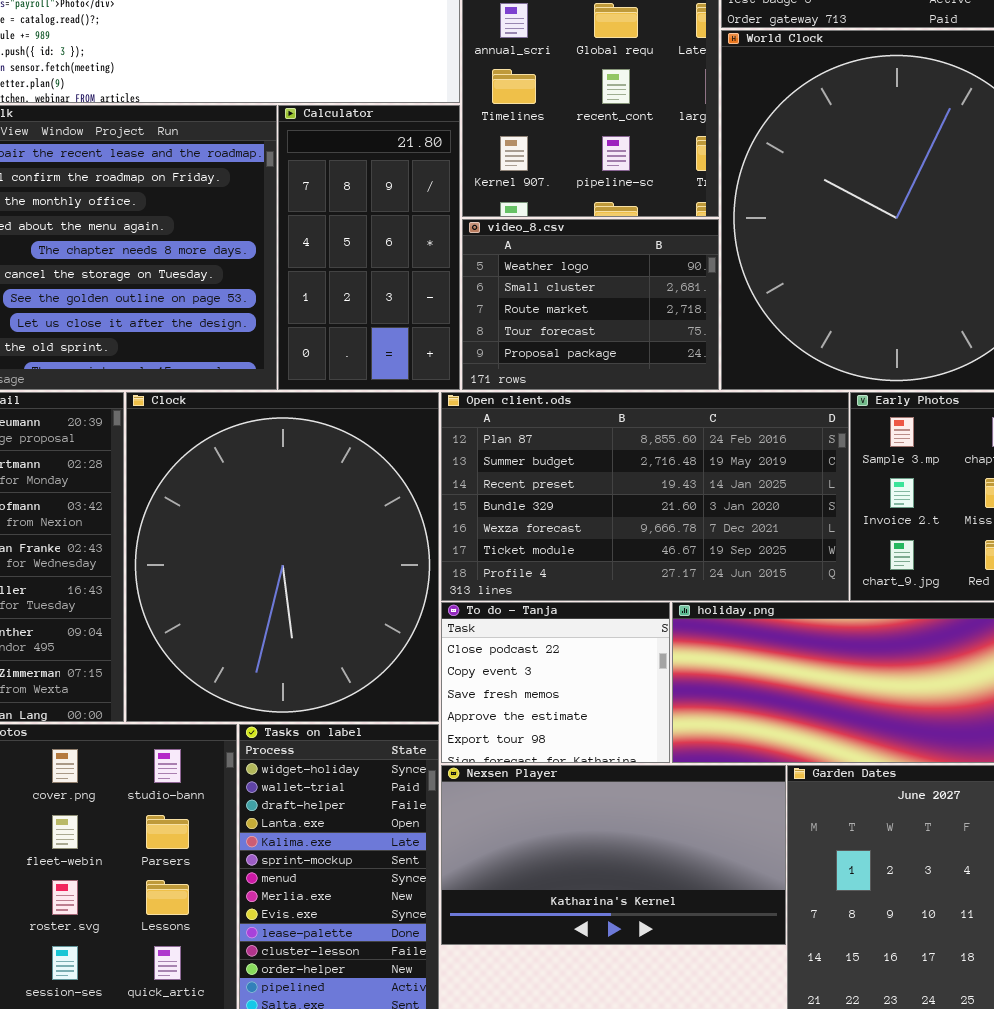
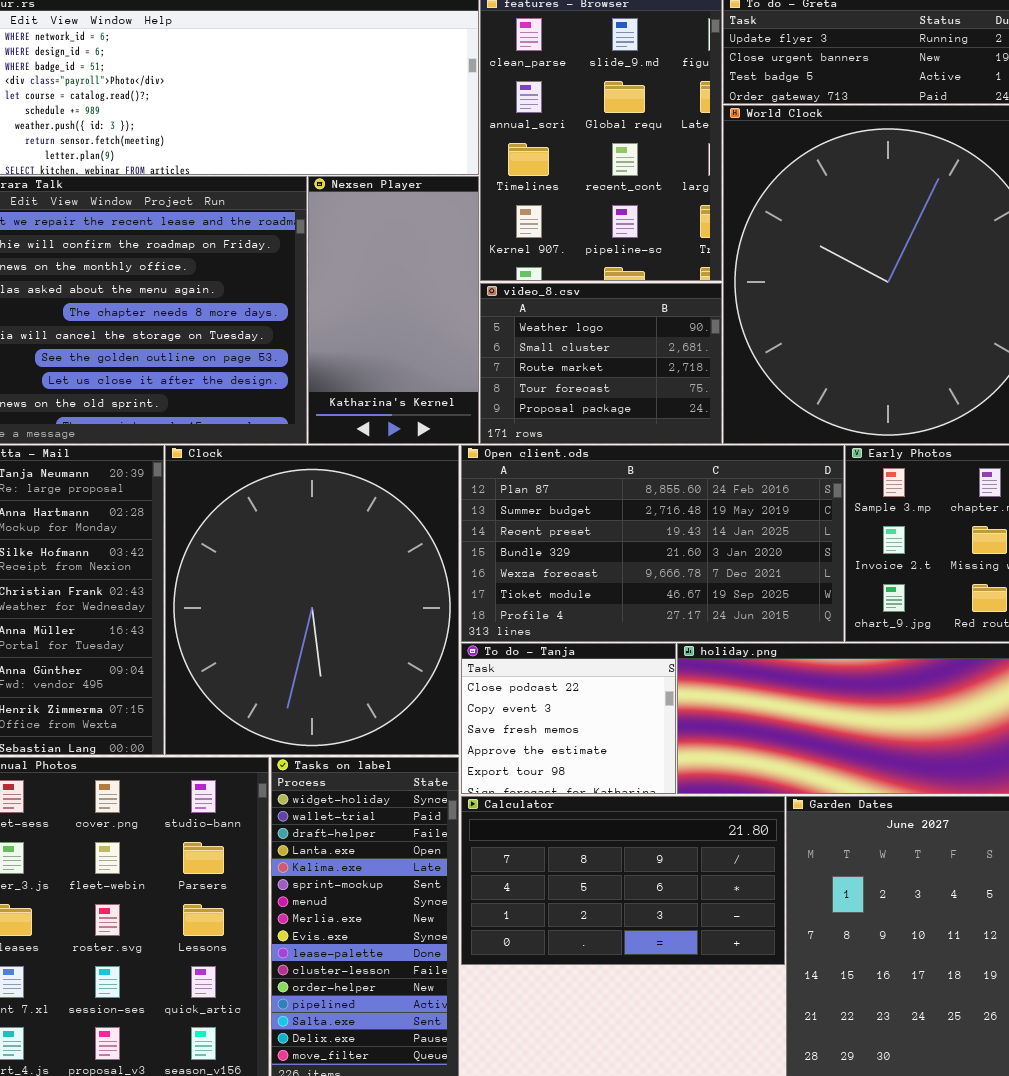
Calculator: [278,105,460,390] -> [461,796,785,965], moved, resized
Nexsen Player: [441,765,786,945] -> [308,176,479,444], moved, resized

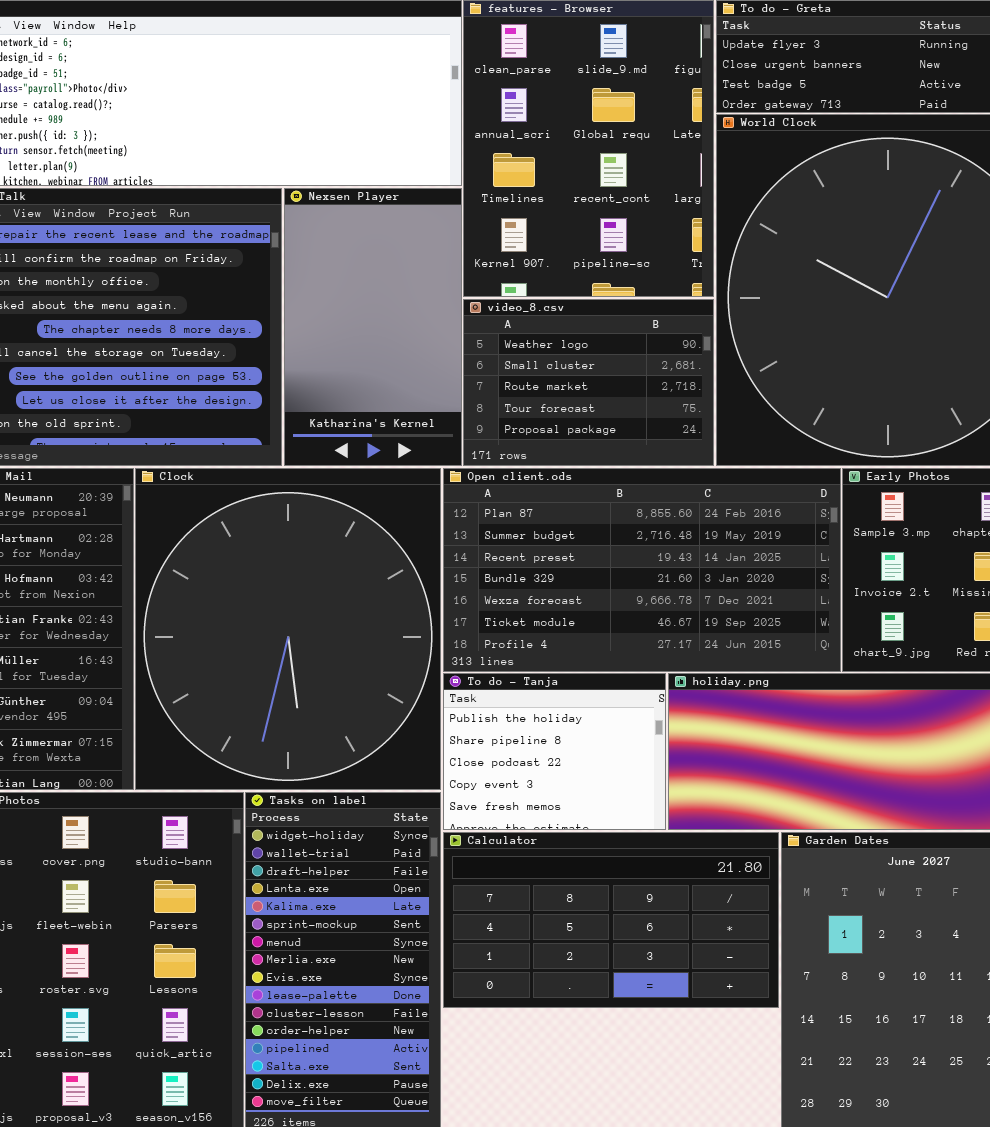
To do - Tanja: [461,643,676,794] -> [443,673,666,830], scrolled up 2 rows

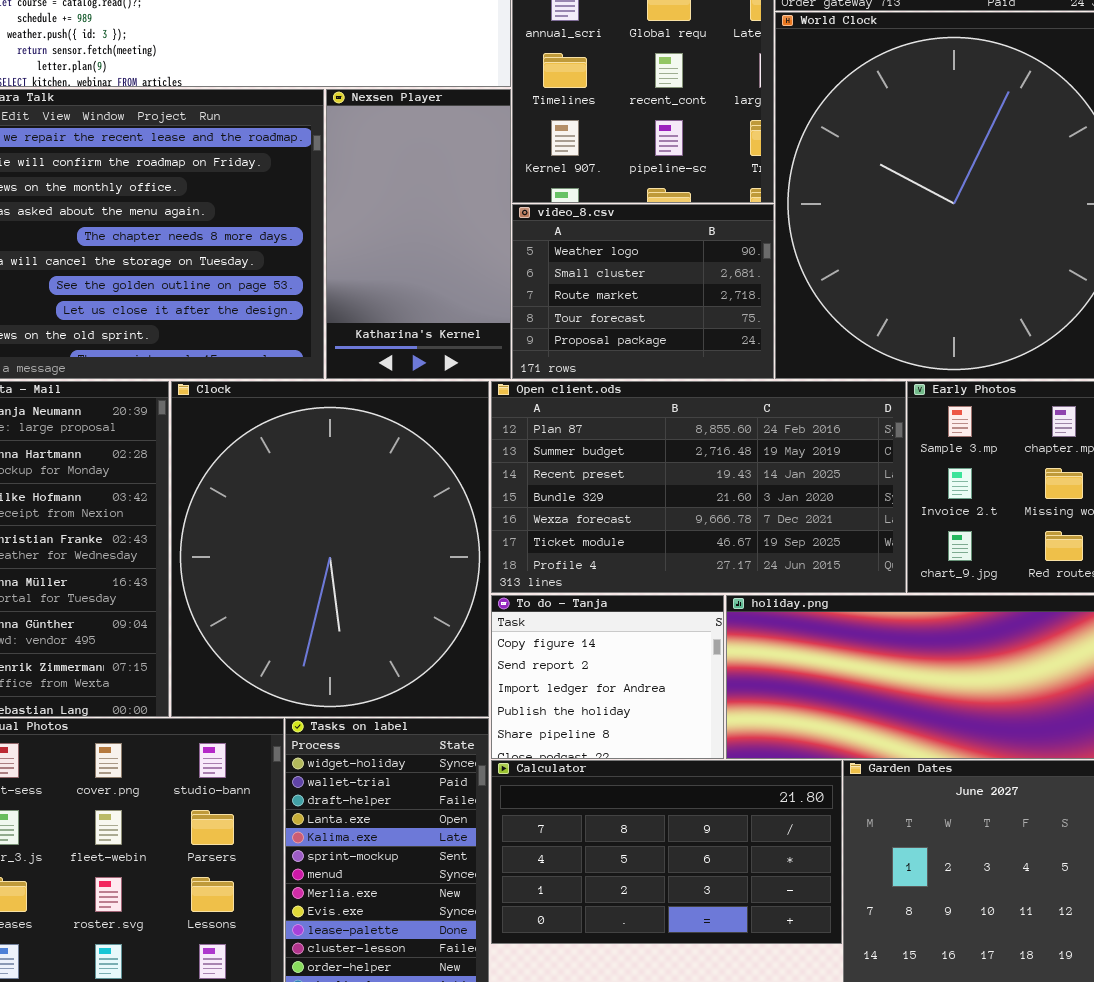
To do - Tanja: [443,673,666,830] -> [491,595,724,759], scrolled up 3 rows

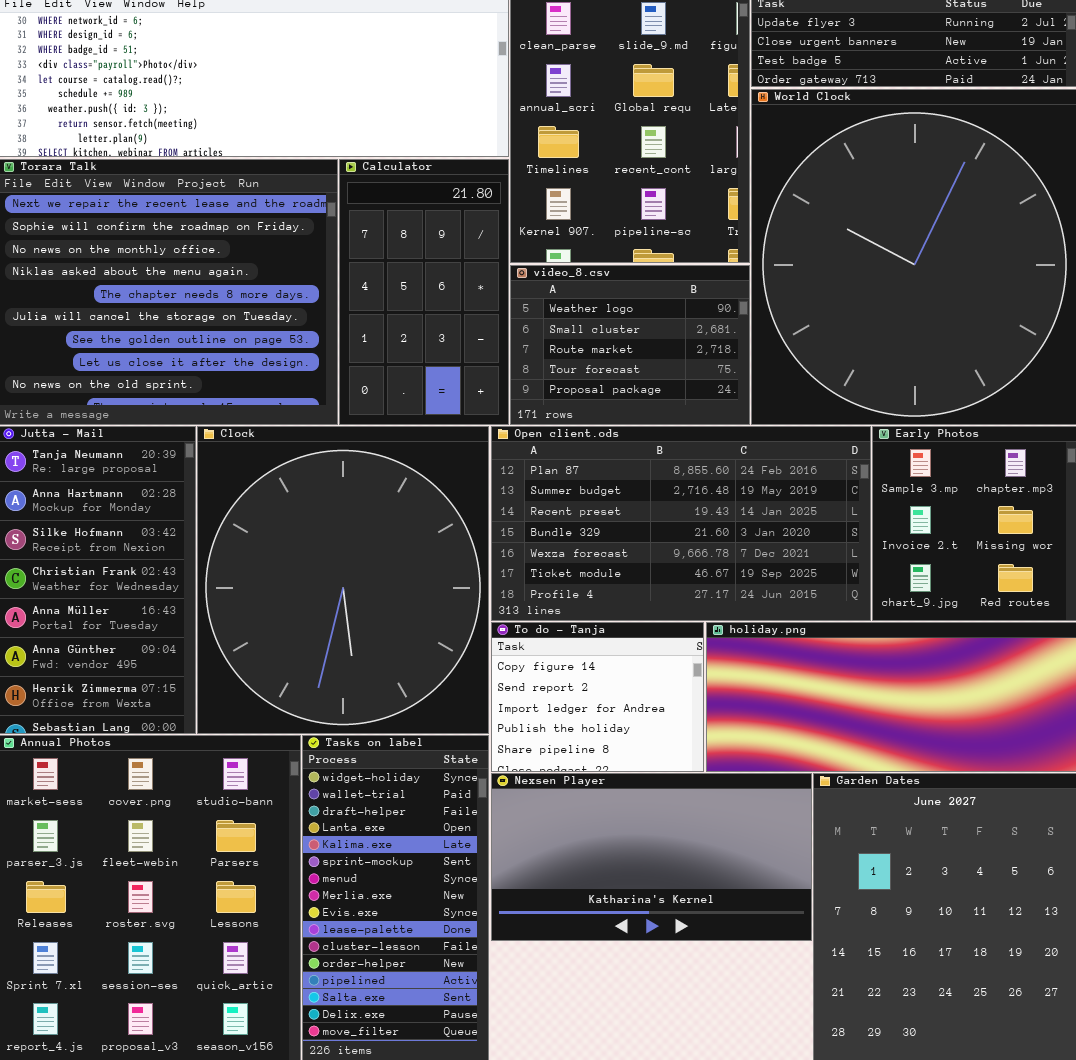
Nexsen Player: [326,89,511,379] -> [491,773,812,941], moved, resized
Calculator: [491,760,842,944] -> [339,159,509,425], moved, resized

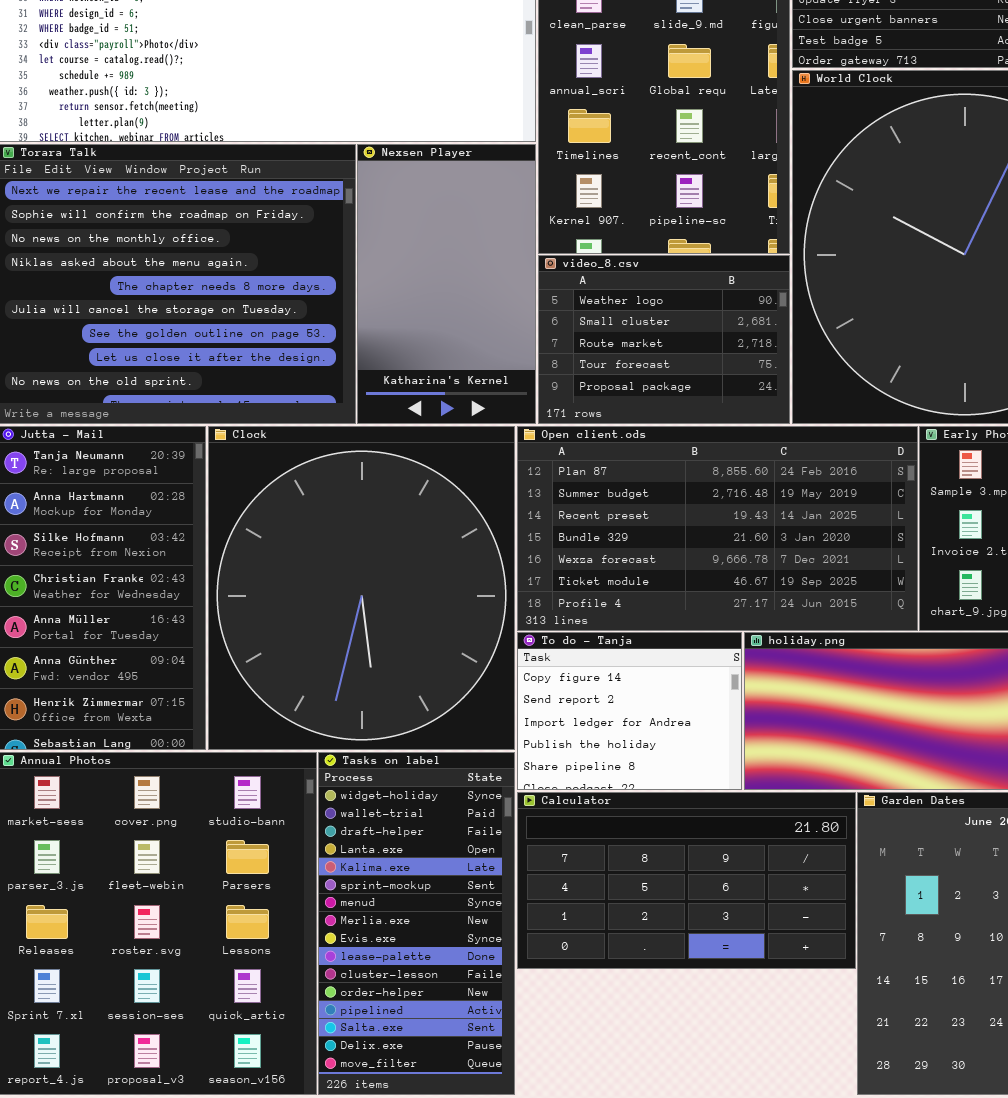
Calculator: [339,159,509,425] -> [517,792,856,969], moved, resized
Nexsen Player: [491,773,812,941] -> [357,144,536,424], moved, resized

